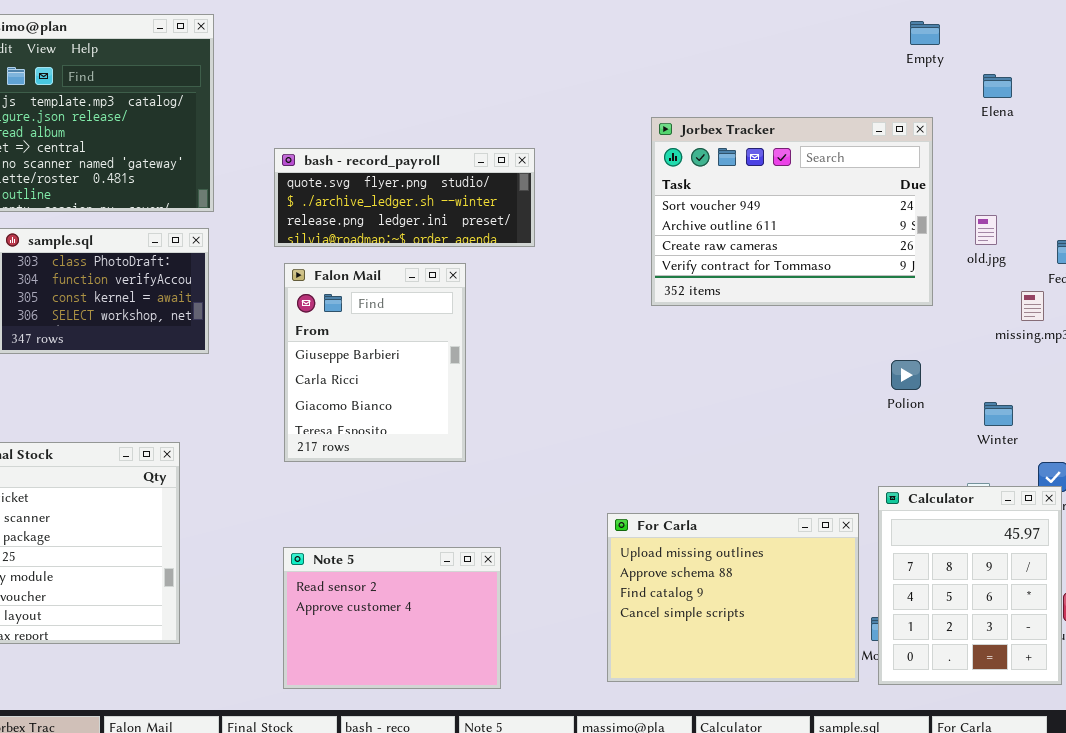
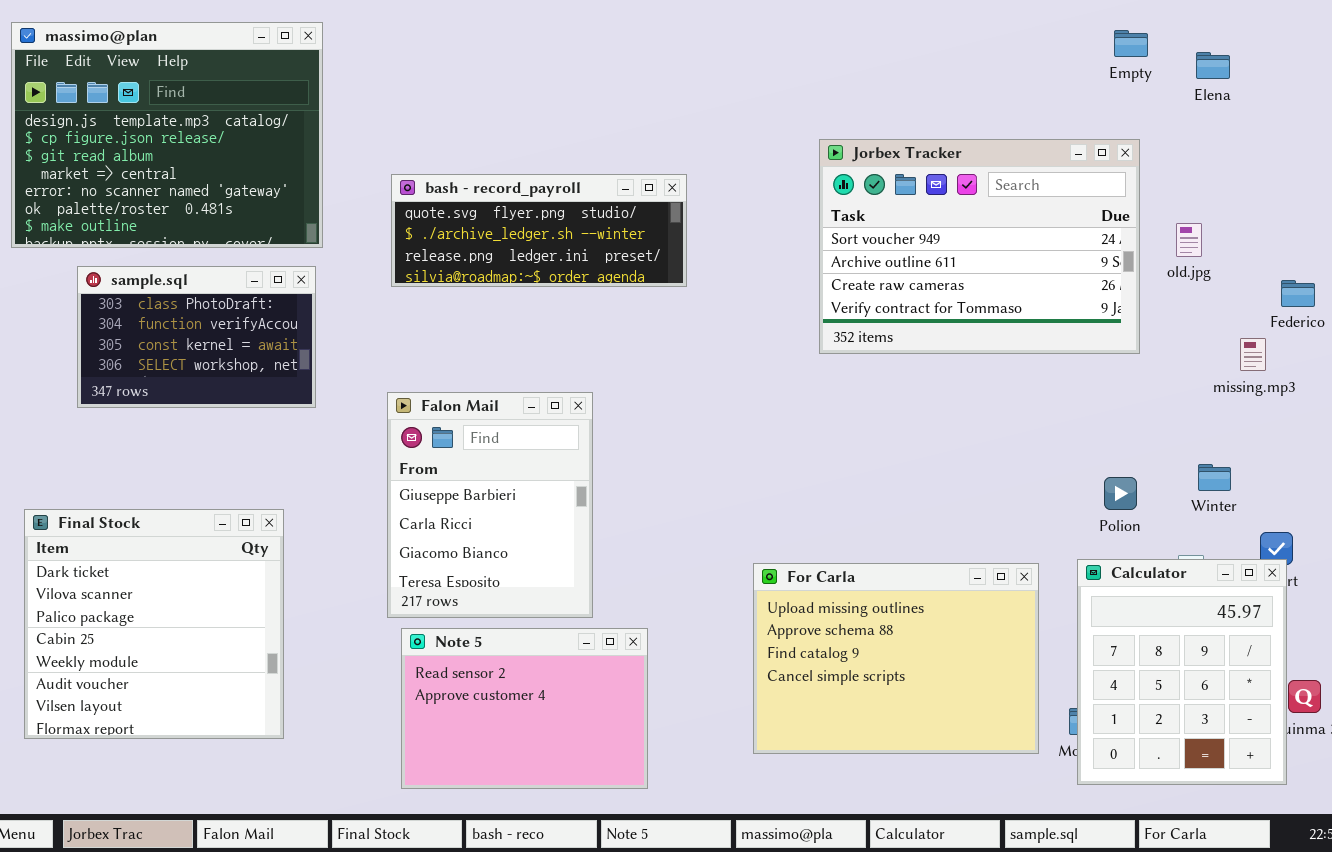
Elena: [983,74,1012,98] -> [1196,52,1230,79], moved
old.jpg: [975,215,997,245] -> [1176,223,1202,257], moved
Falon Mail: [284,263,466,462] -> [387,392,593,618], moved
Polion: [891,360,921,390] -> [1104,477,1137,510], moved
For Carla: [607,513,859,682] -> [753,563,1039,754], moved

